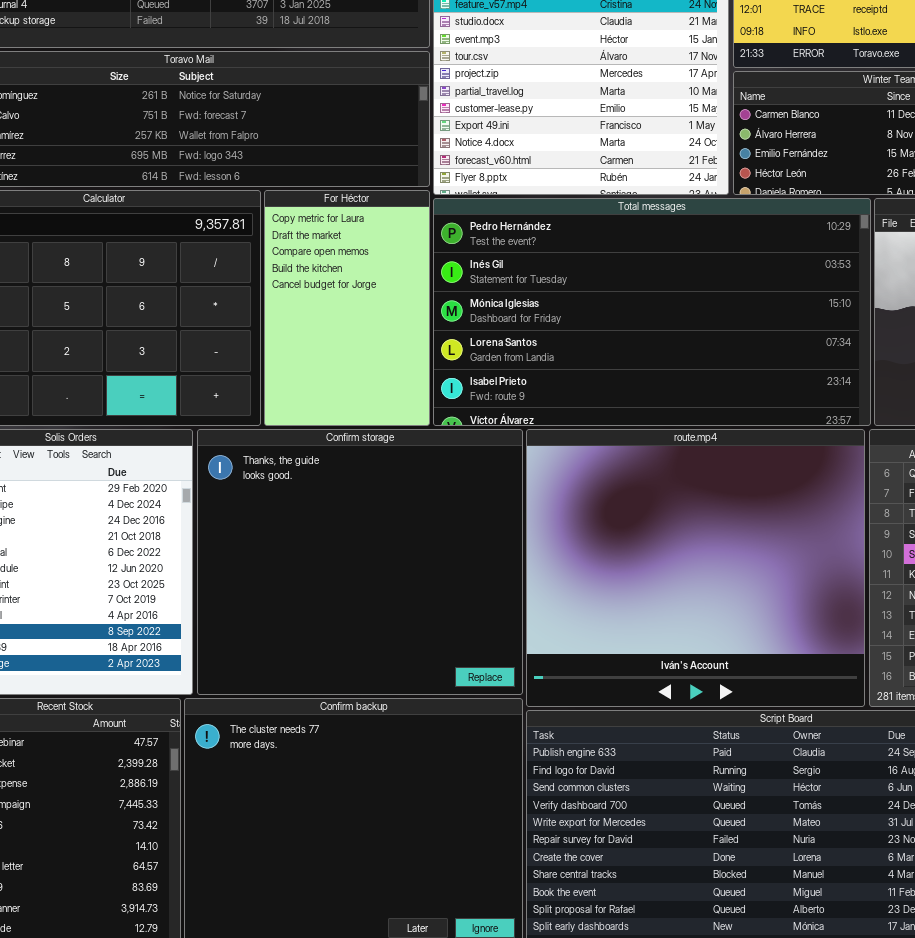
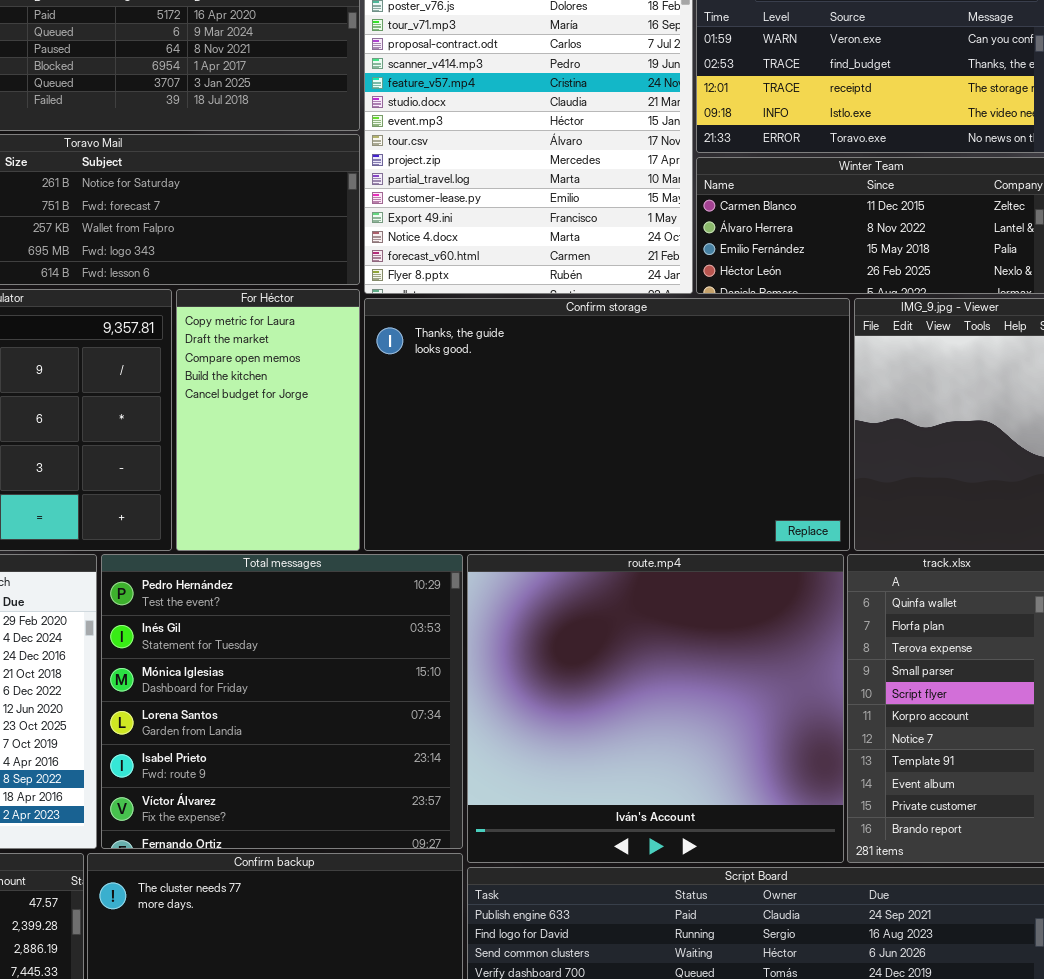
Total messages: [433,198,871,426] -> [101,554,463,849], moved, resized
Confirm storage: [197,429,523,695] -> [364,298,850,551], moved, resized

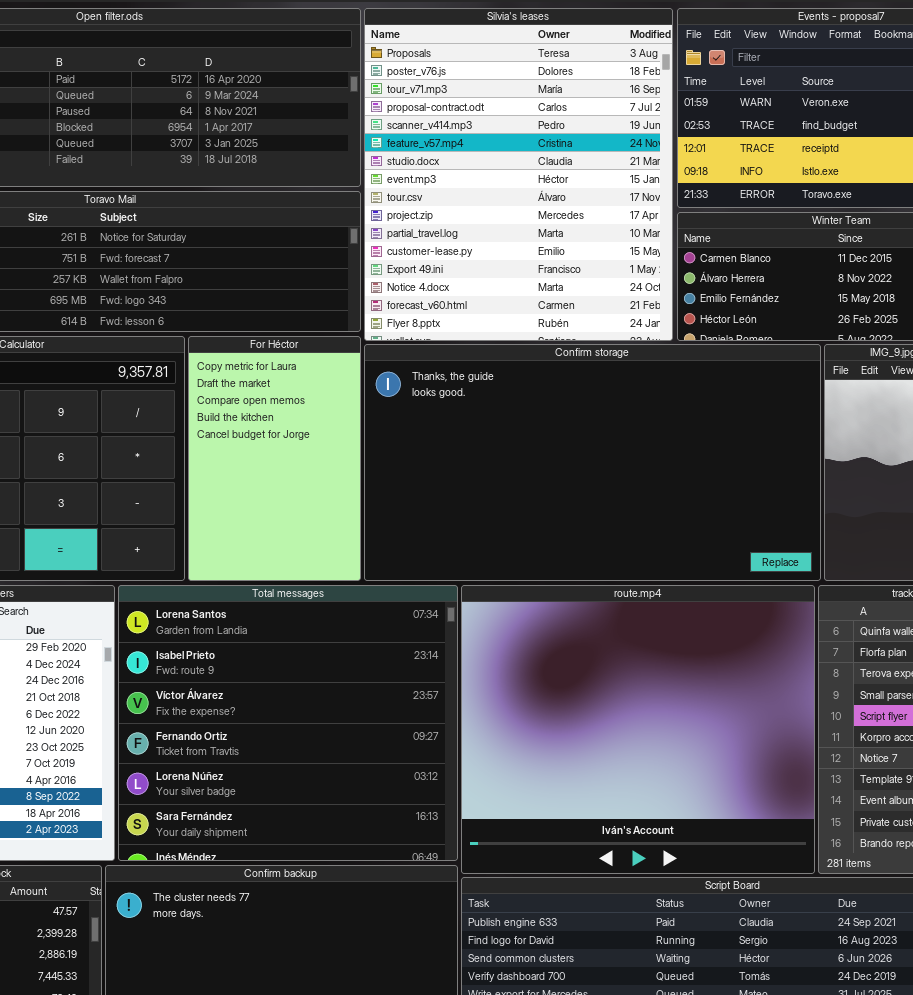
Total messages: [101,554,463,849] -> [118,585,458,861], scrolled down 3 rows

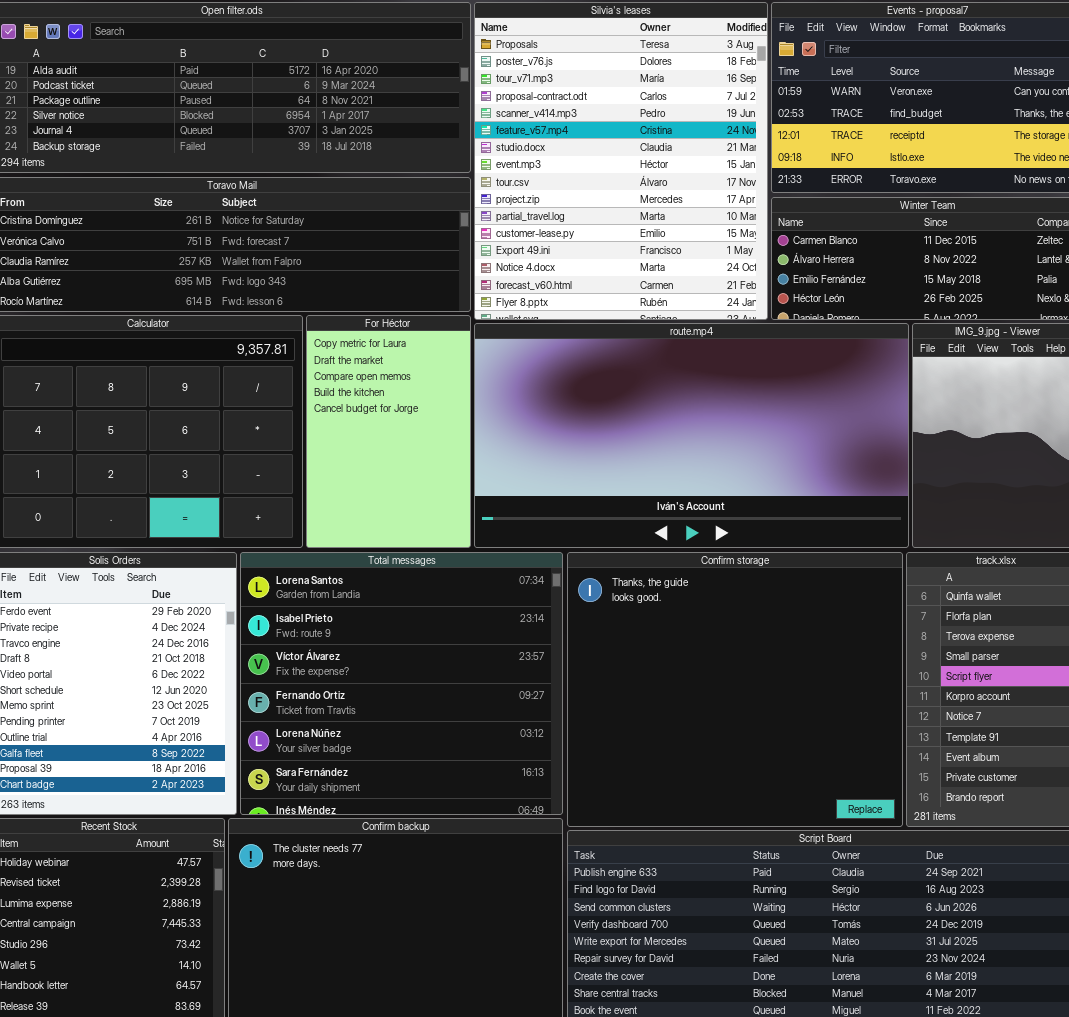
Confirm storage: [364,344,821,581] -> [567,552,903,827], moved, resized
route.mp4: [461,585,815,874] -> [474,323,909,548], moved, resized

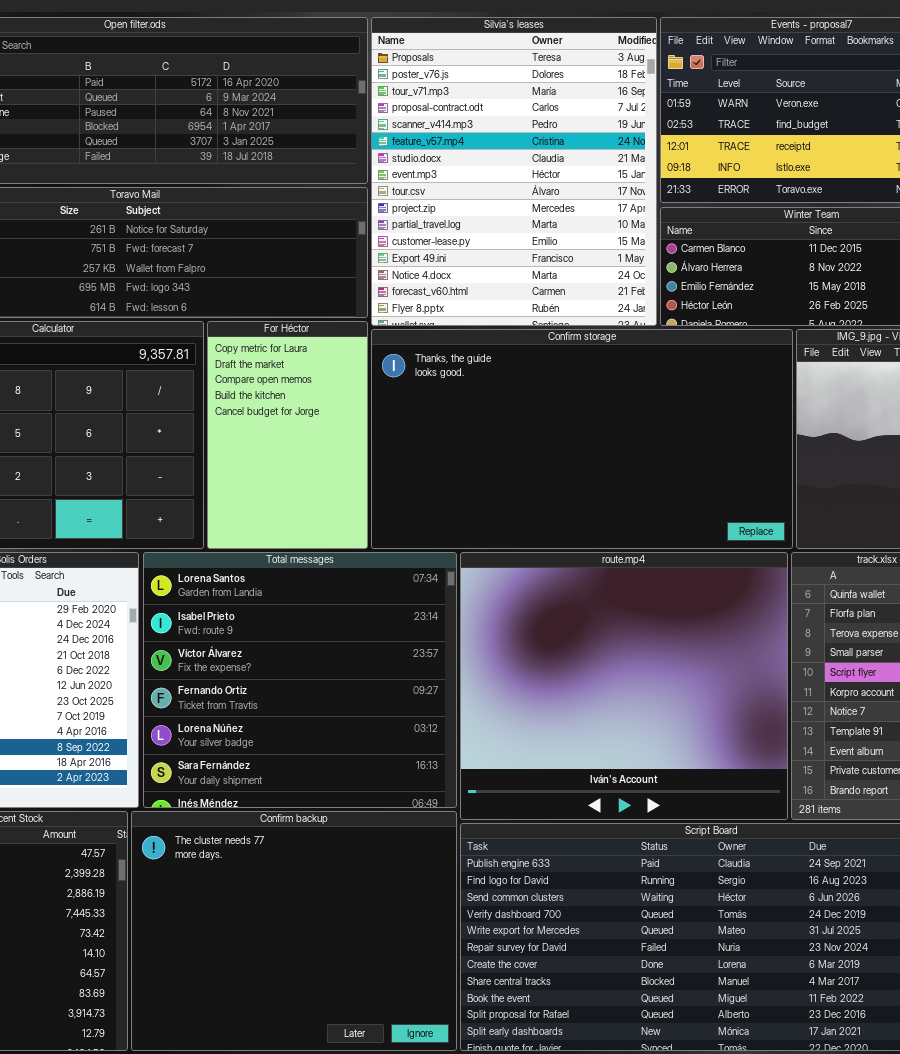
route.mp4: [474,323,909,548] -> [460,552,788,820], moved, resized
Confirm storage: [567,552,903,827] -> [371,329,793,549], moved, resized

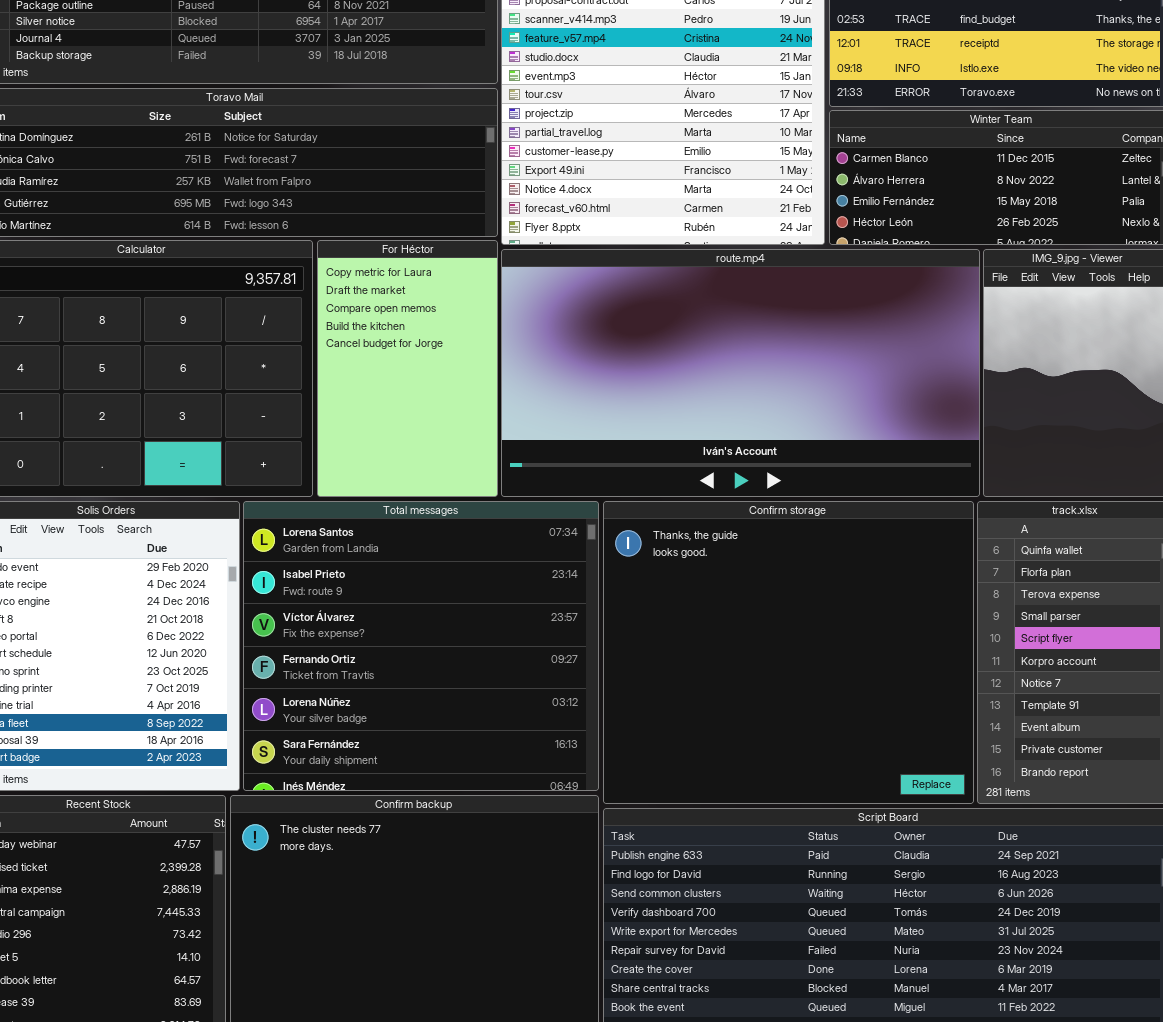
Confirm storage: [371,329,793,549] -> [603,501,974,804], moved, resized
route.mp4: [460,552,788,820] -> [501,249,980,497], moved, resized

